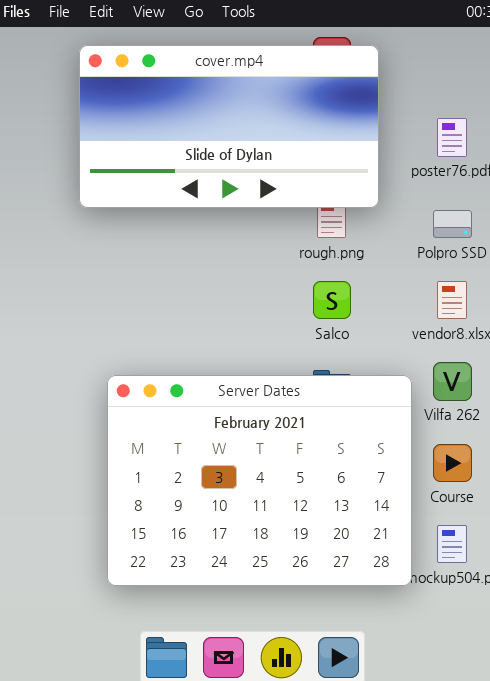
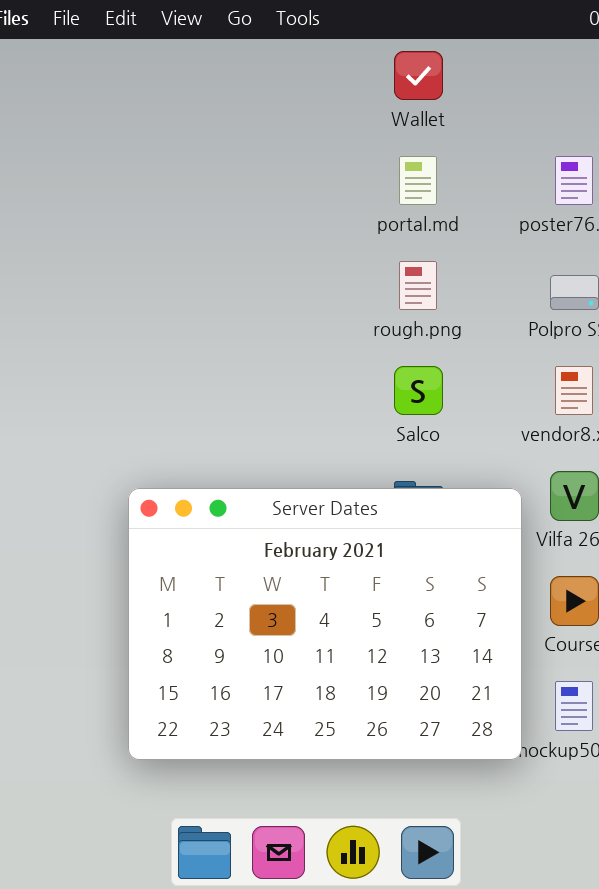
cover.mp4: [79,45,379,208] -> none, closed

